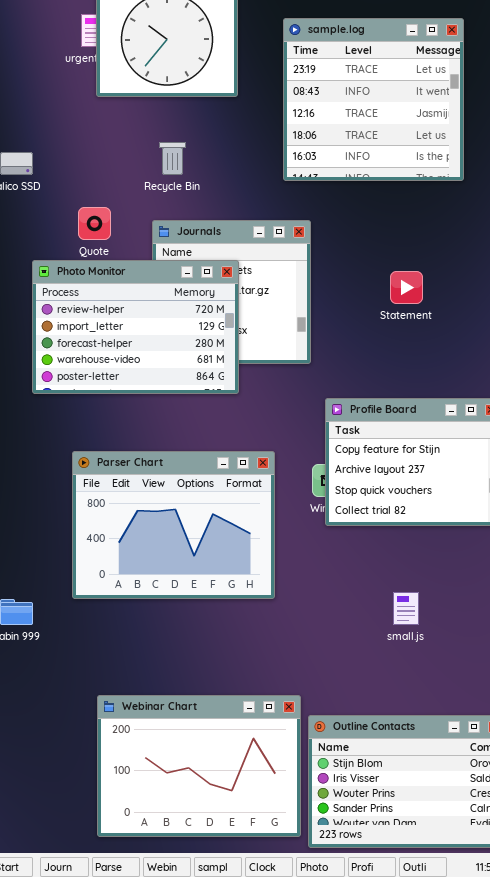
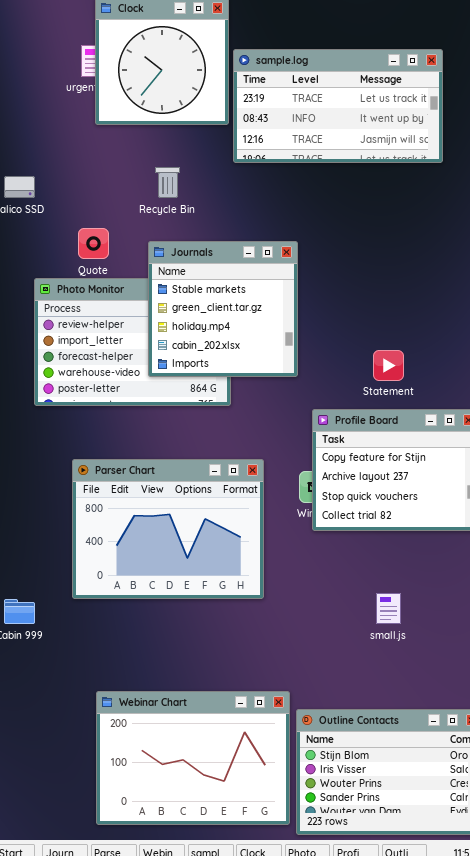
sample.log: [283,18,464,181] -> [233,49,443,163], resized
Journals: [152,220,311,364] -> [148,241,298,377], raised
Statement: [390,271,423,304] -> [373,350,404,381], moved

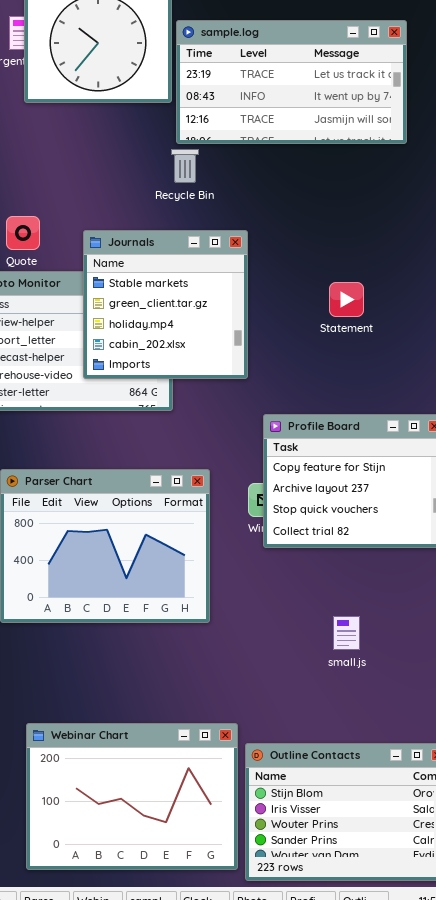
Recycle Bin: [155,167,180,198] -> [171,149,199,183], moved
Statement: [373,350,404,381] -> [329,282,364,317], moved

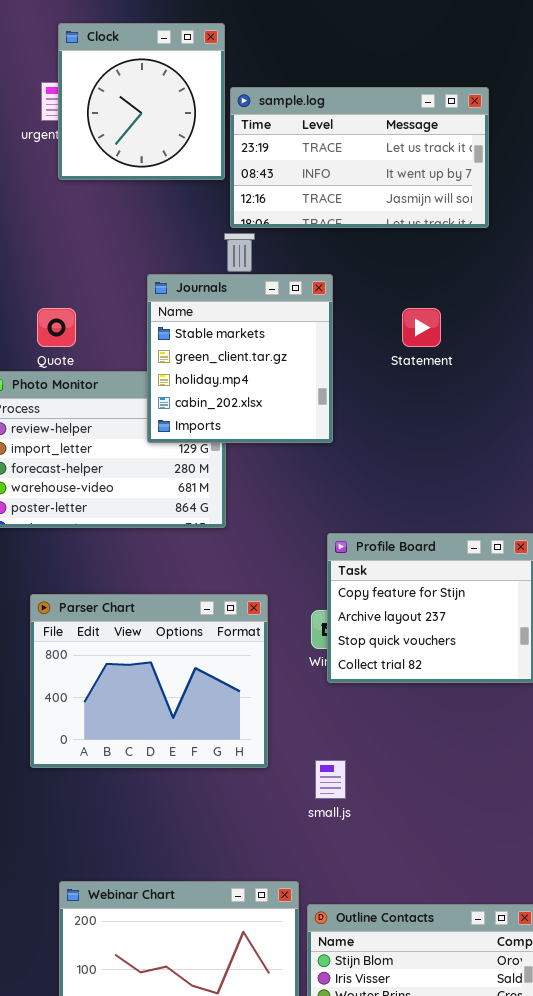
Journals: [83,230,248,379] -> [147,274,333,443], moved
Statement: [329,282,364,317] -> [402,308,441,347], moved
small.js: [333,616,360,650] -> [315,760,346,799], moved

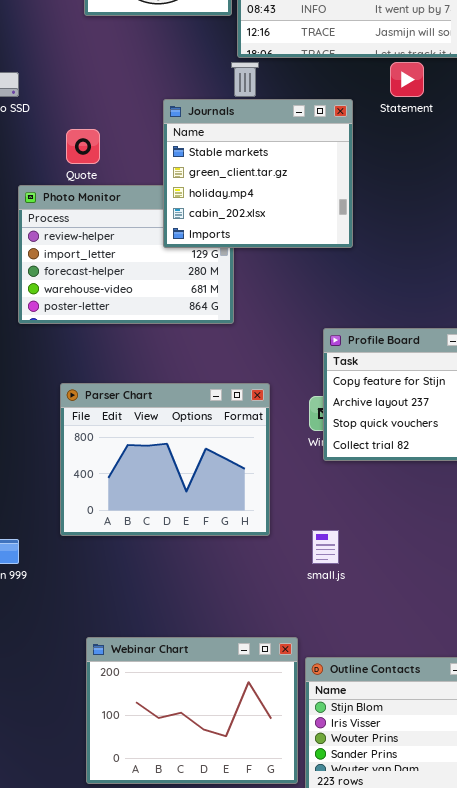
Journals: [147,274,333,443] -> [163,99,353,248], resized
Statement: [402,308,441,347] -> [390,62,424,97], moved

